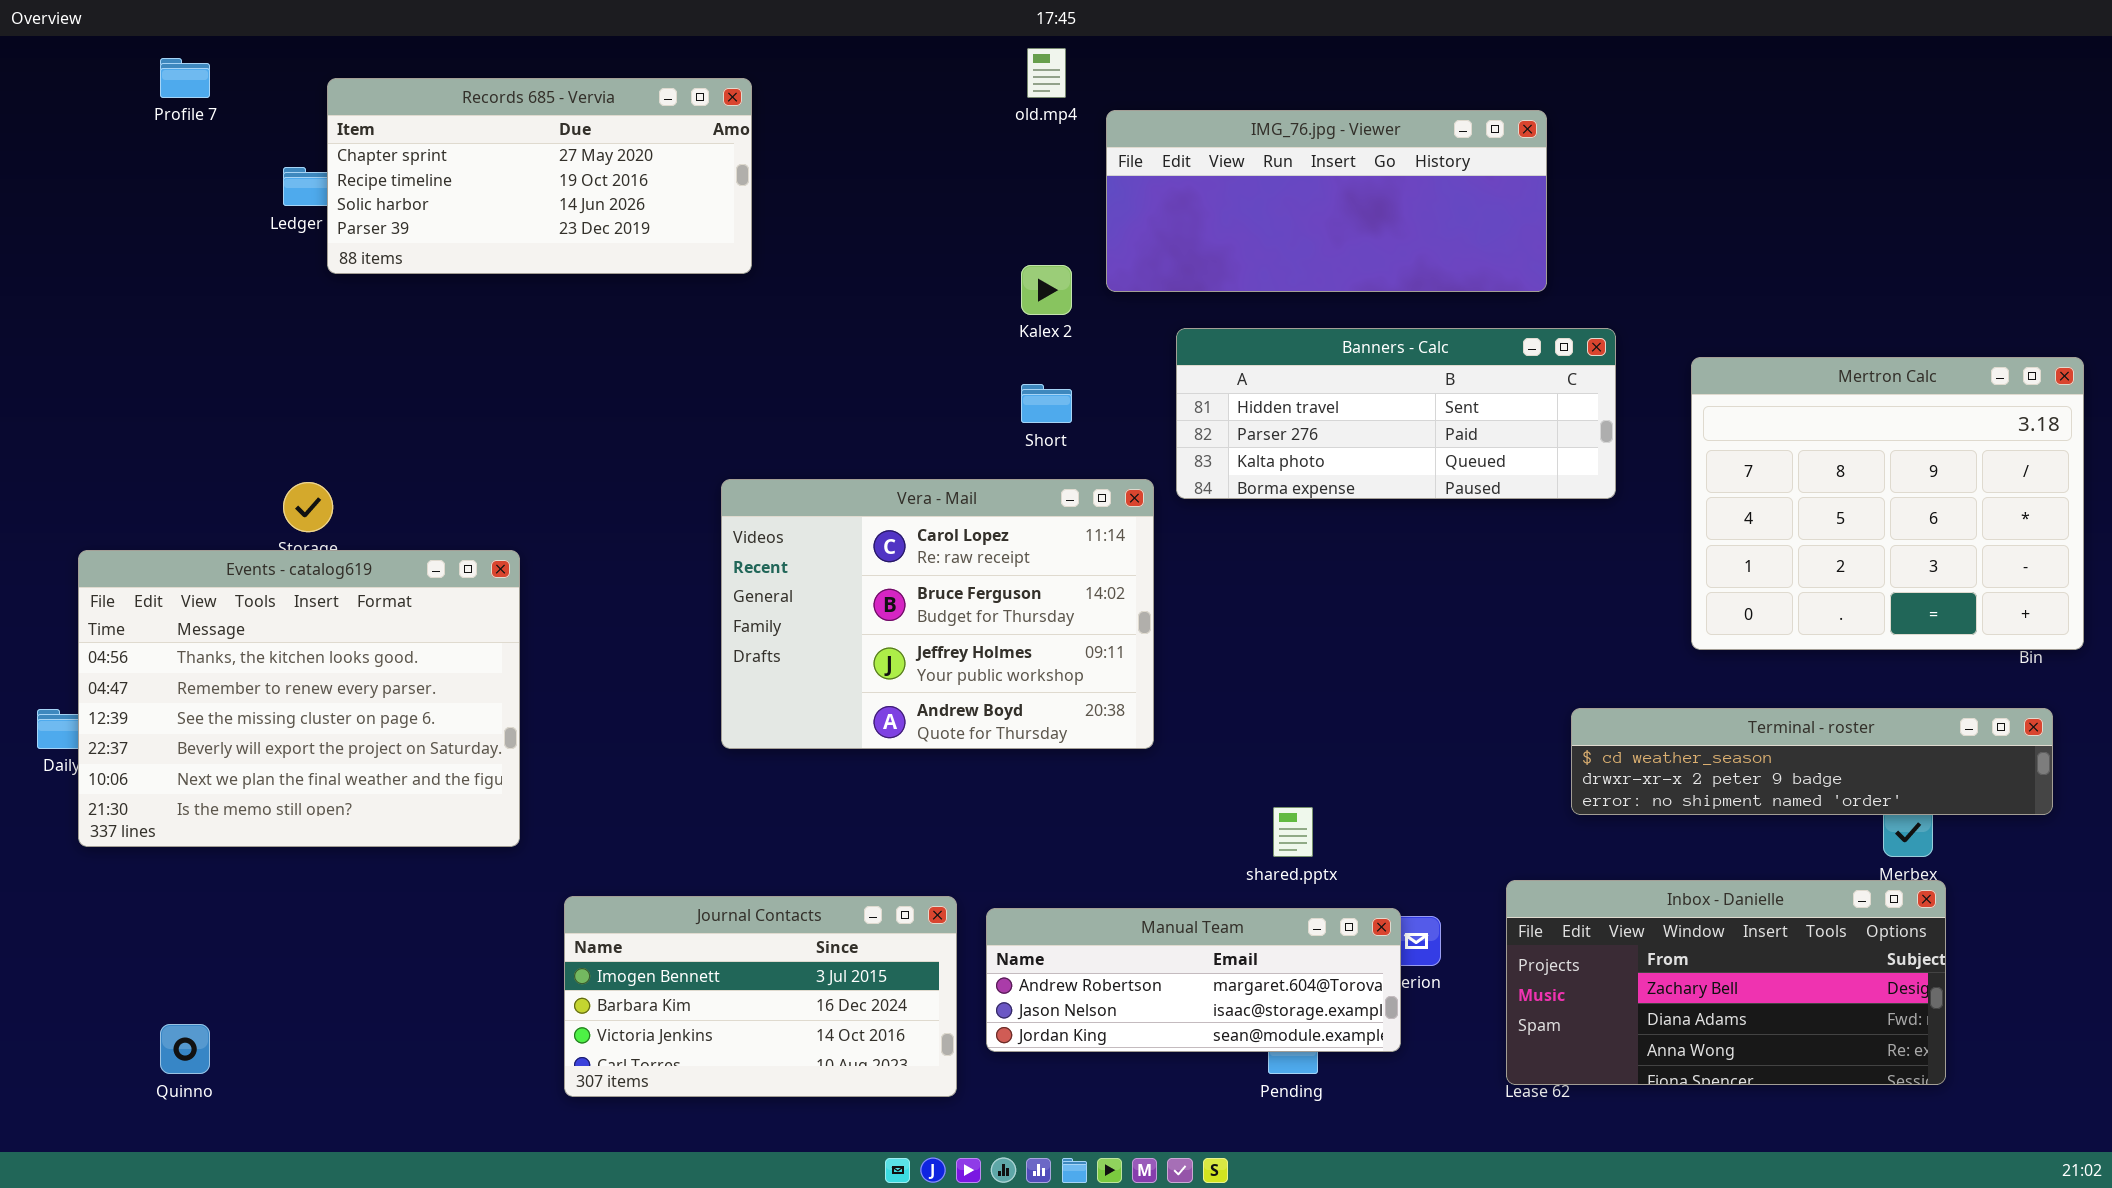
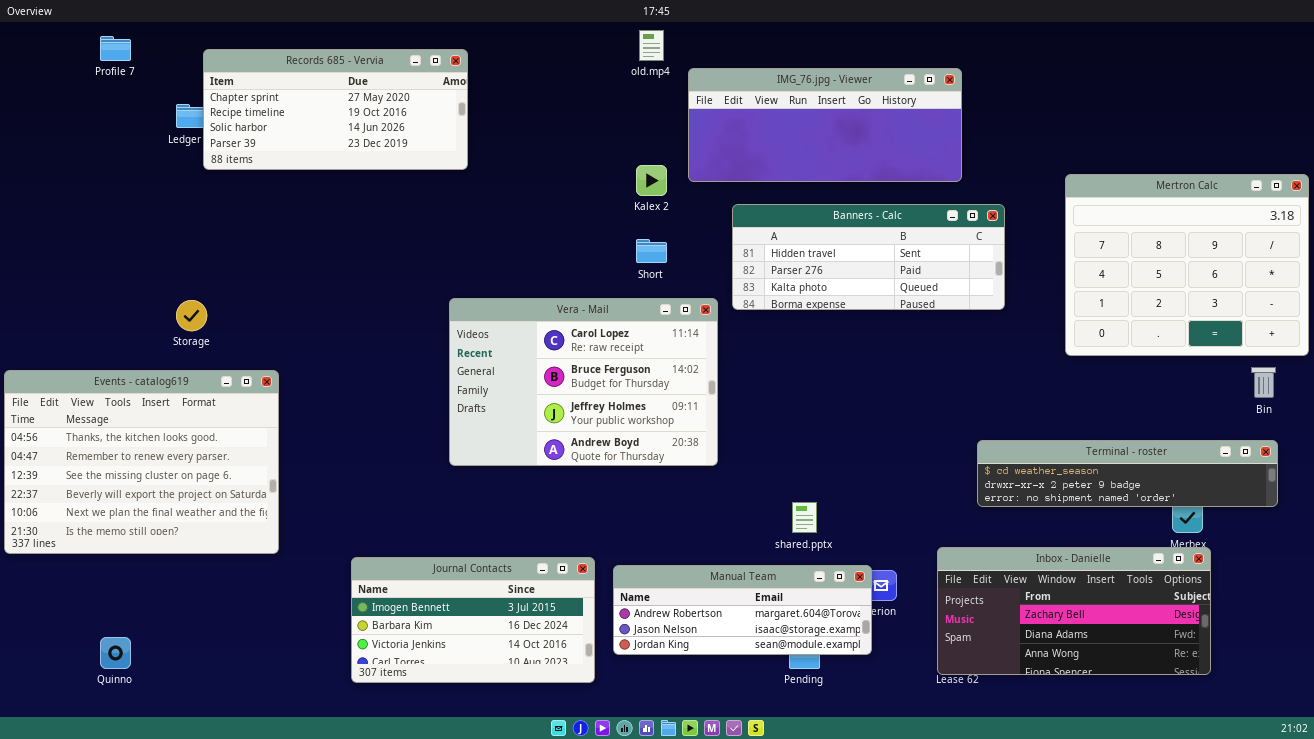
Mertron Calc: [1691,357,2084,650] -> [1065,174,1309,356], moved
Events - catalog619: [78,550,520,847] -> [4,370,279,554], moved

